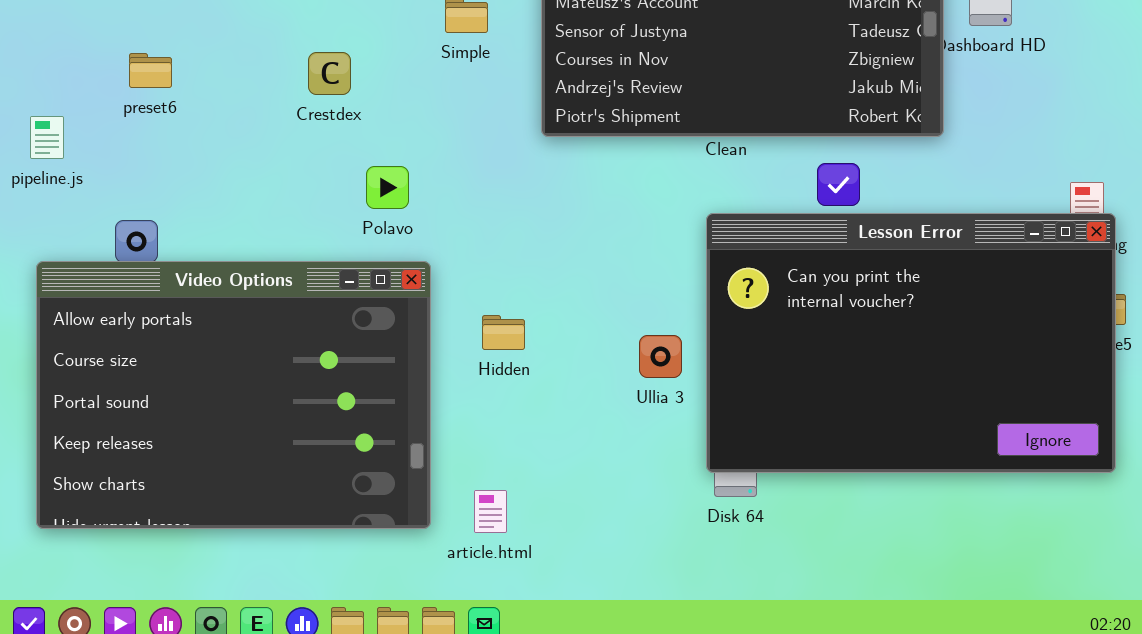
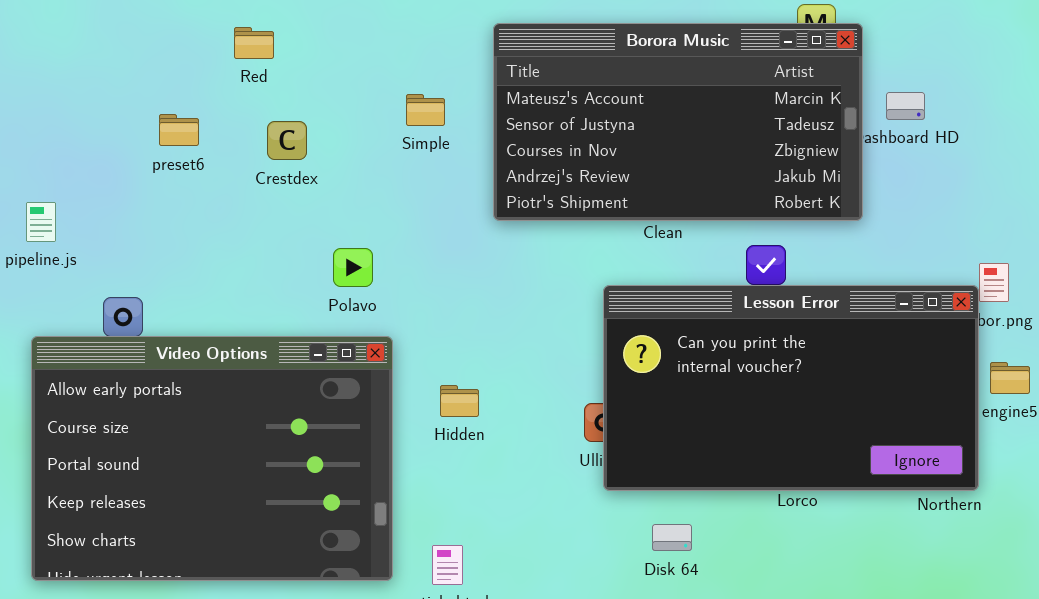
Crestdex: [308,52,351,95] -> [267,121,307,160], moved
preset6: [129,53,172,88] -> [159,114,199,146], moved
Lesson Error: [706,213,1116,473] -> [603,285,979,491], moved, resized

